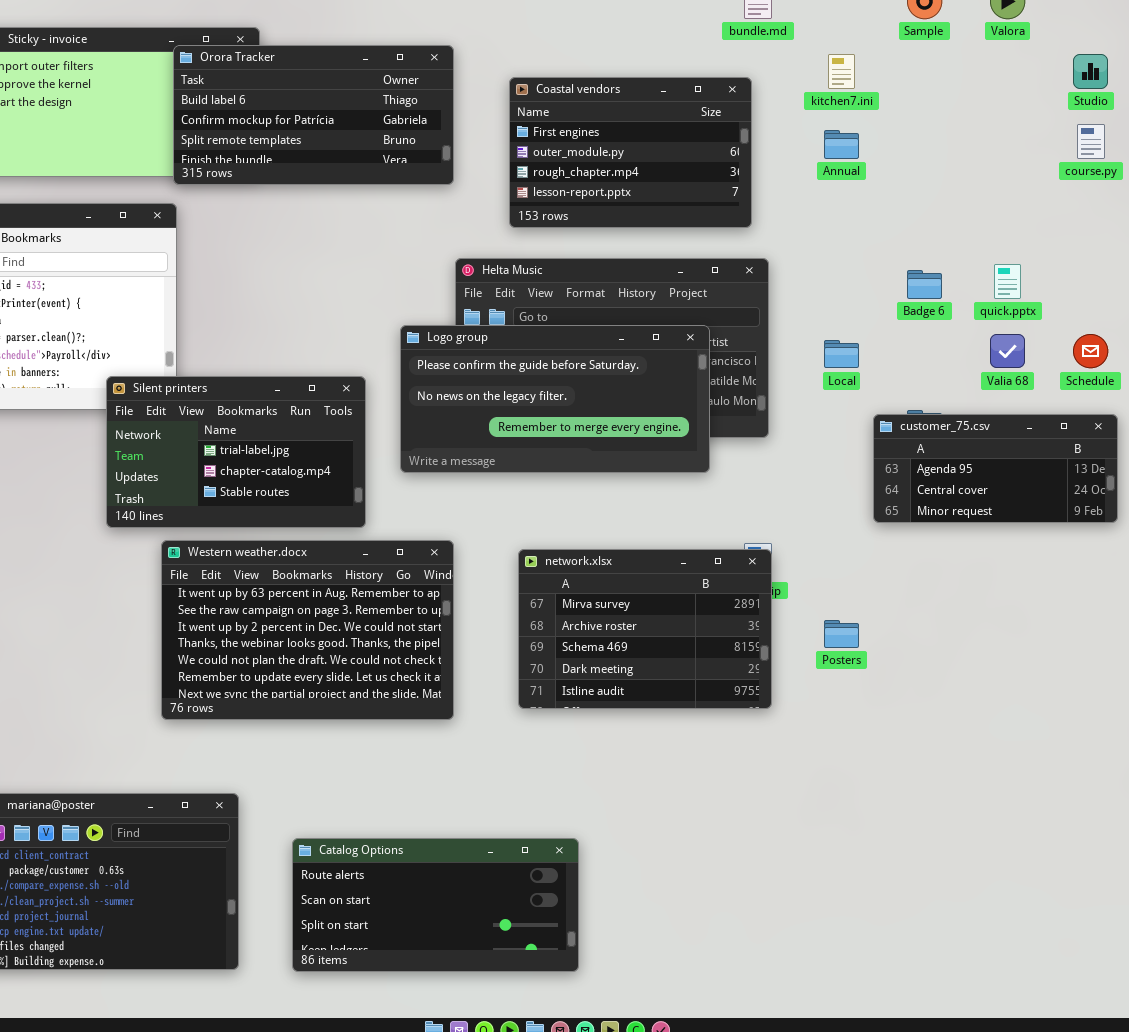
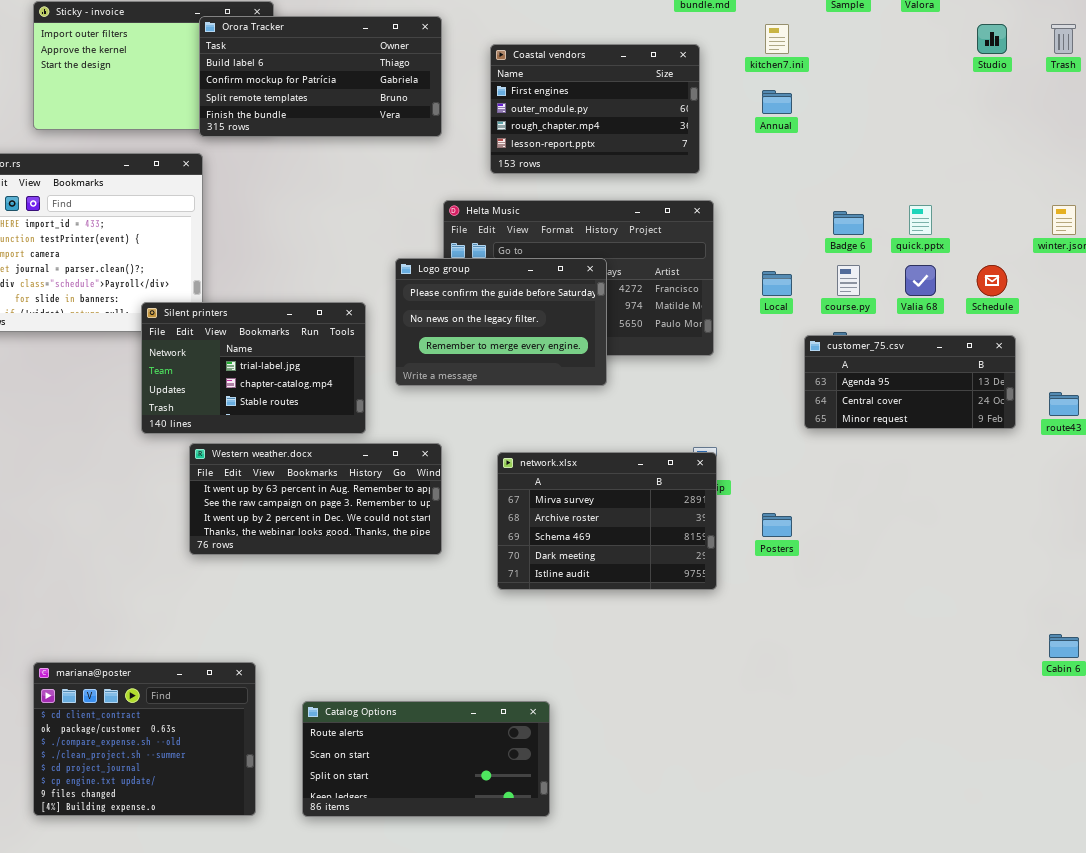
course.py: [1077,124,1105,159] -> [837,265,860,296], moved
Logo group: [400,325,710,473] -> [395,258,607,386], resized
Western weather.docx: [161,540,454,720] -> [189,443,442,555], resized

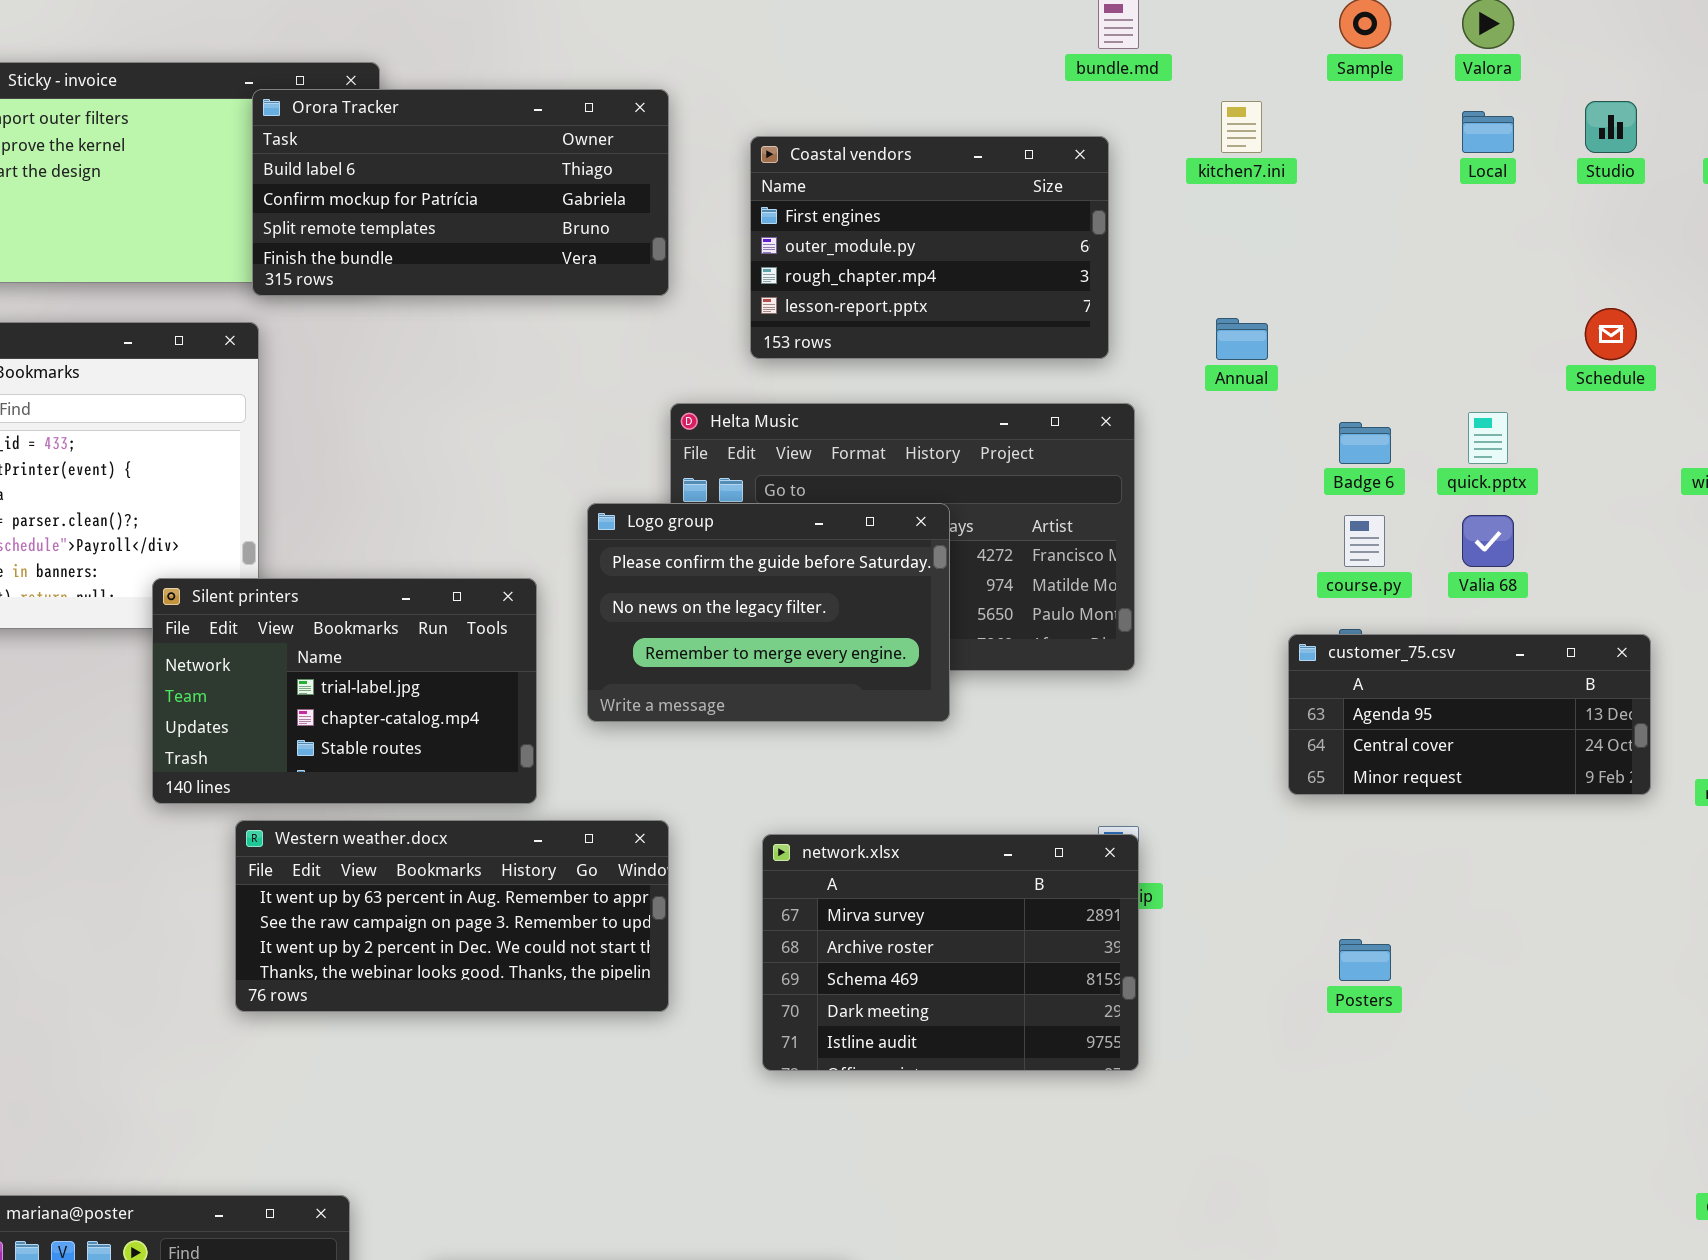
Annual: [762,90,792,114] -> [1216,318,1268,360], moved
Schedule: [977,265,1007,296] -> [1585,308,1637,360], moved
Local: [762,271,792,296] -> [1462,111,1514,153], moved
Posters: [762,513,792,537] -> [1339,939,1391,981], moved

